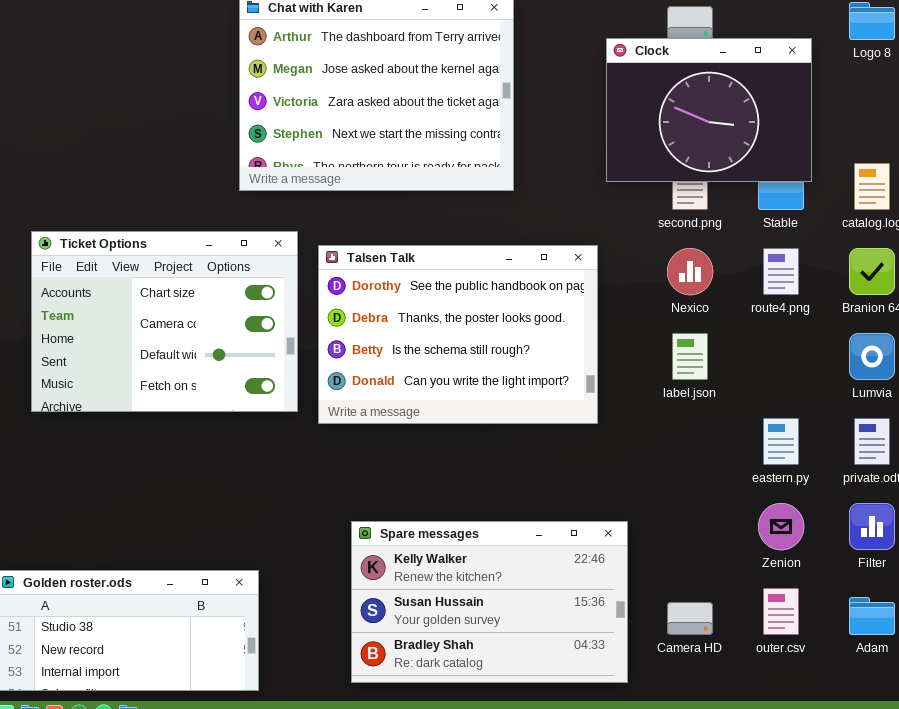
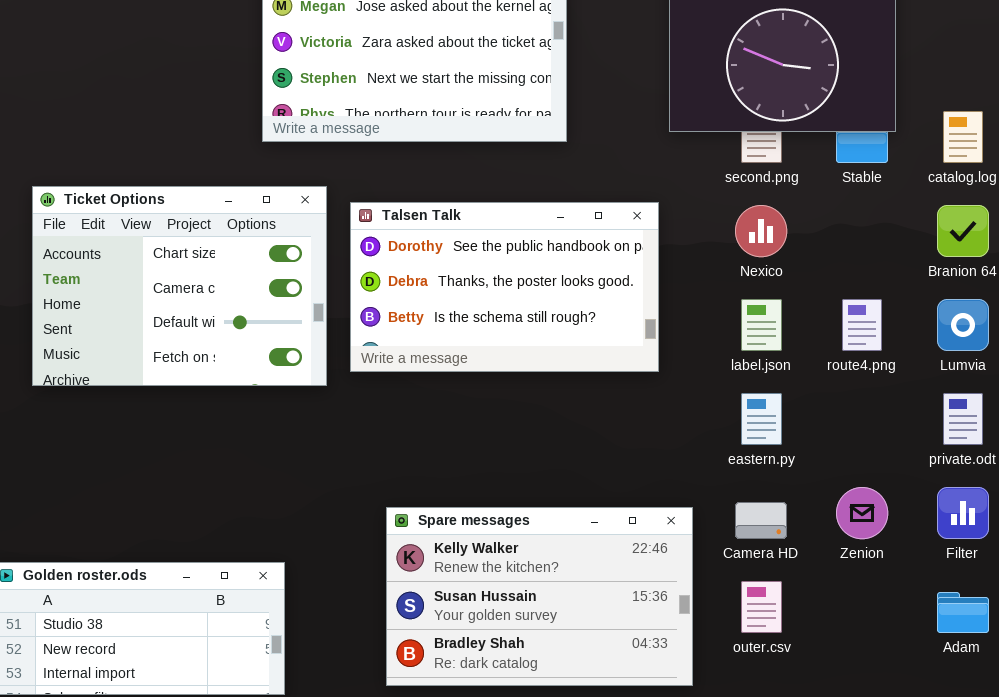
Talsen Talk: [318,245,598,424] -> [350,202,659,372], resized
route4.png: [763,248,799,295] -> [842,299,882,351], moved
eastern.py: [763,418,799,465] -> [741,393,782,445], moved
outer.csv: [763,588,799,635] -> [741,581,782,633], moved
Camera HD: [667,602,713,635] -> [735,502,787,539], moved

